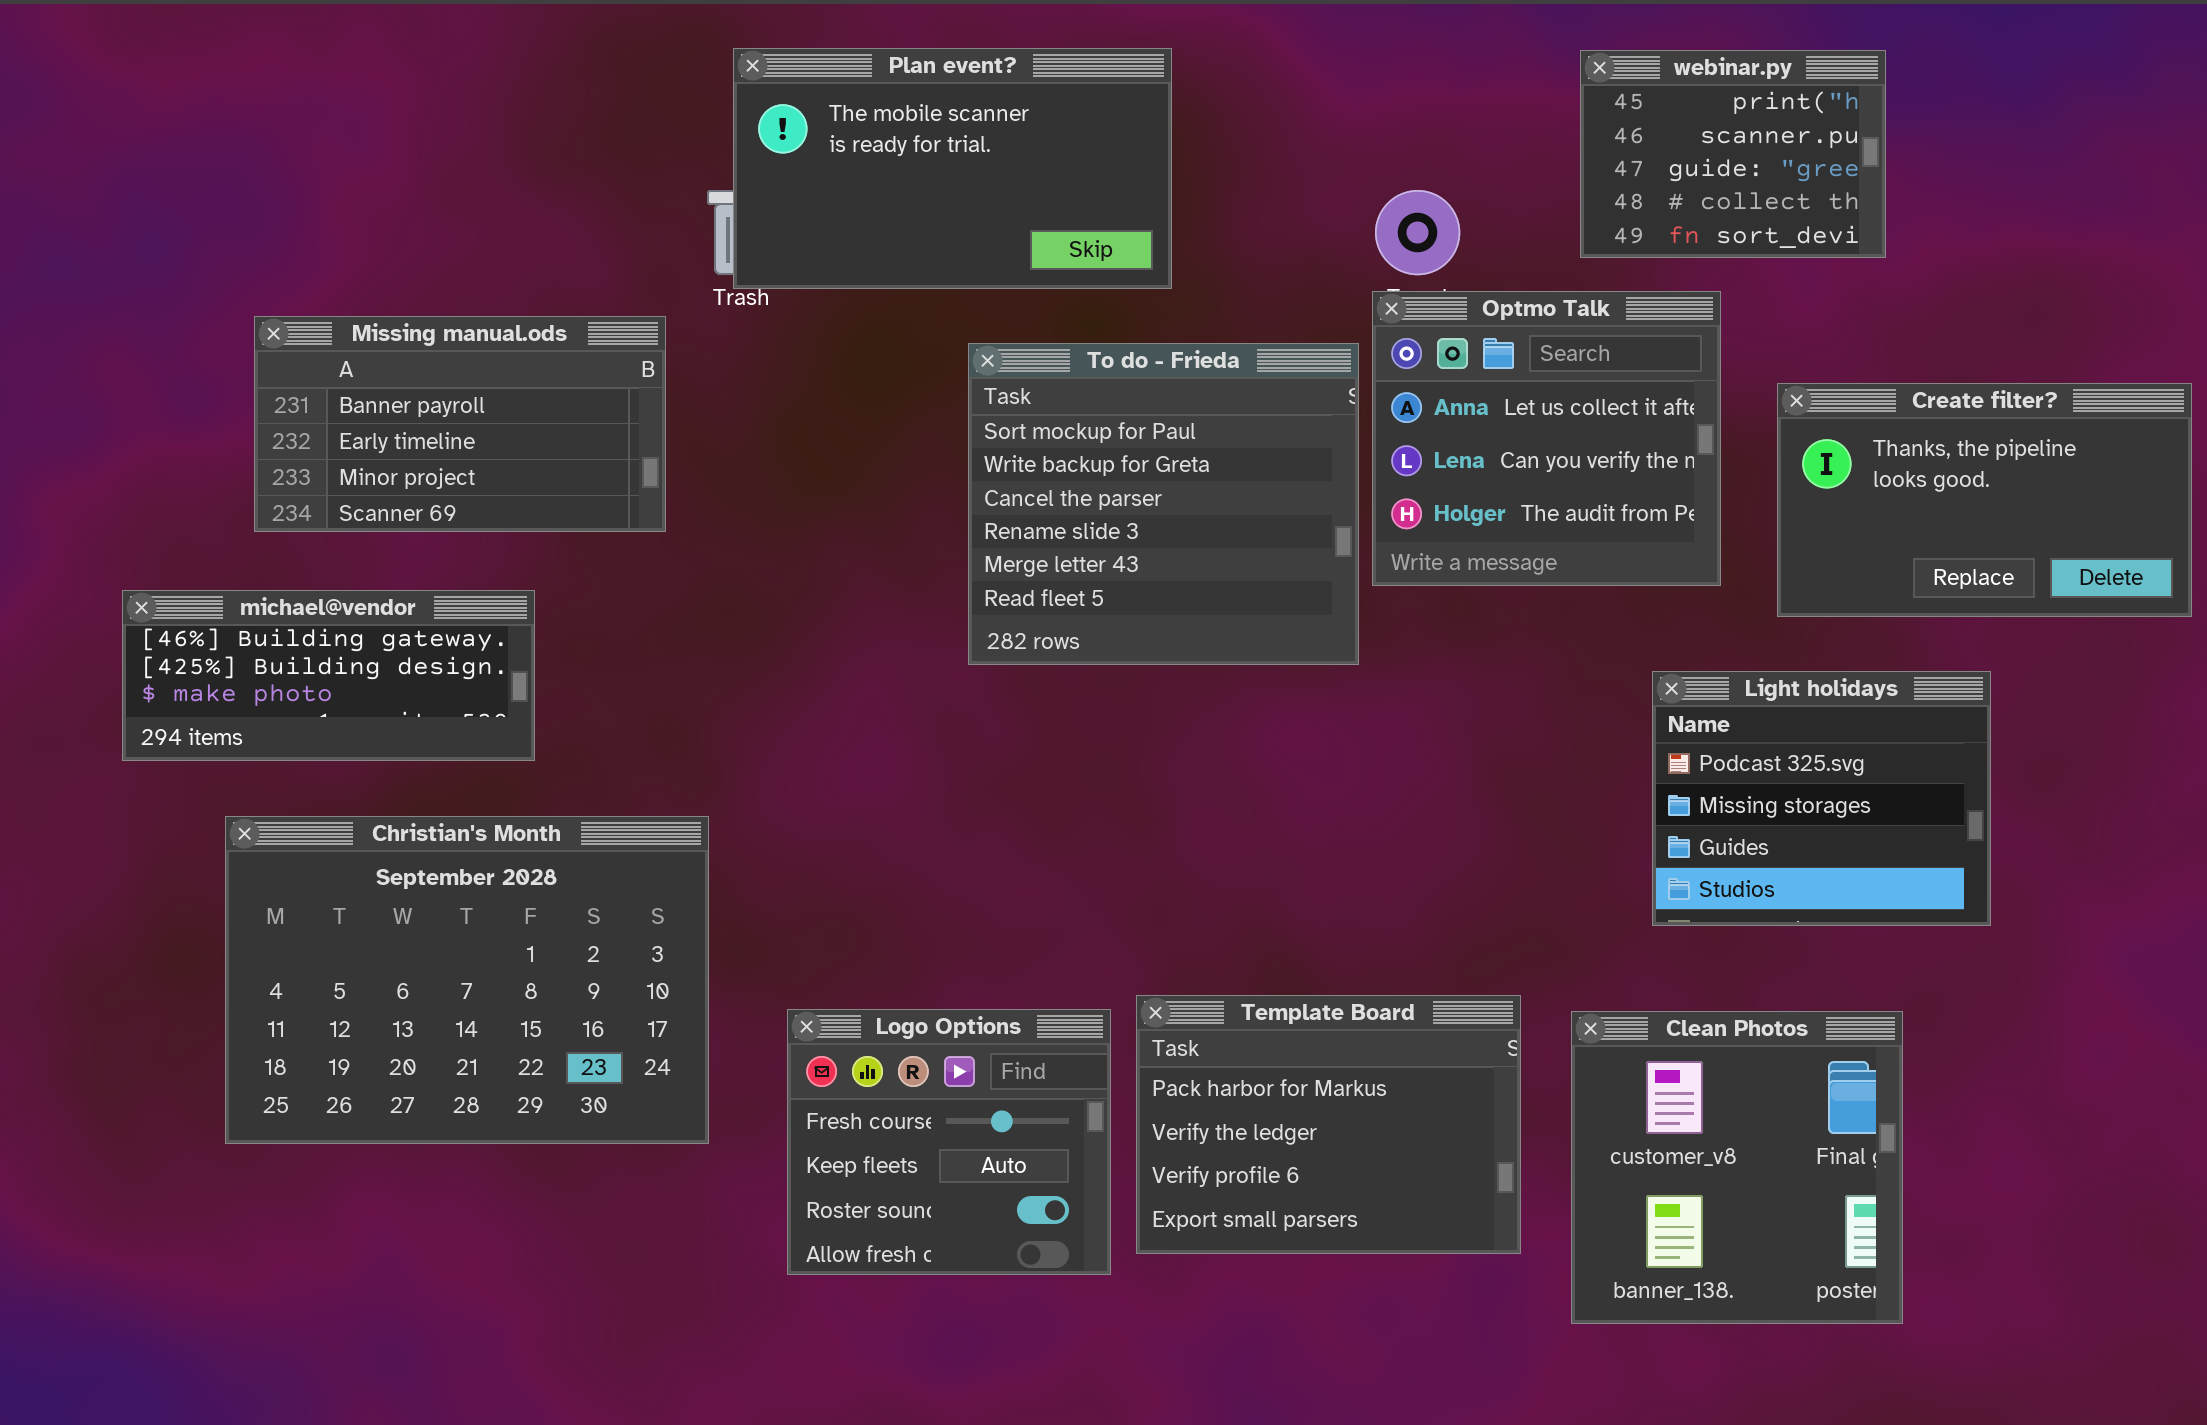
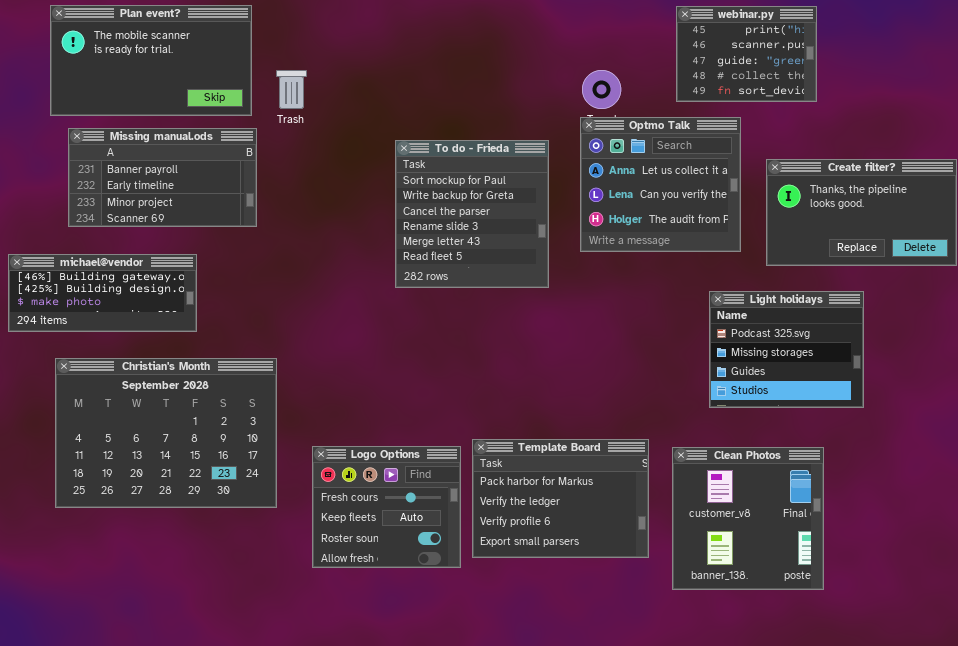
Plan event?: [733,48,1172,289] -> [50,5,252,116], moved
To do - Frieda: [968,343,1359,665] -> [395,140,549,288], resized

